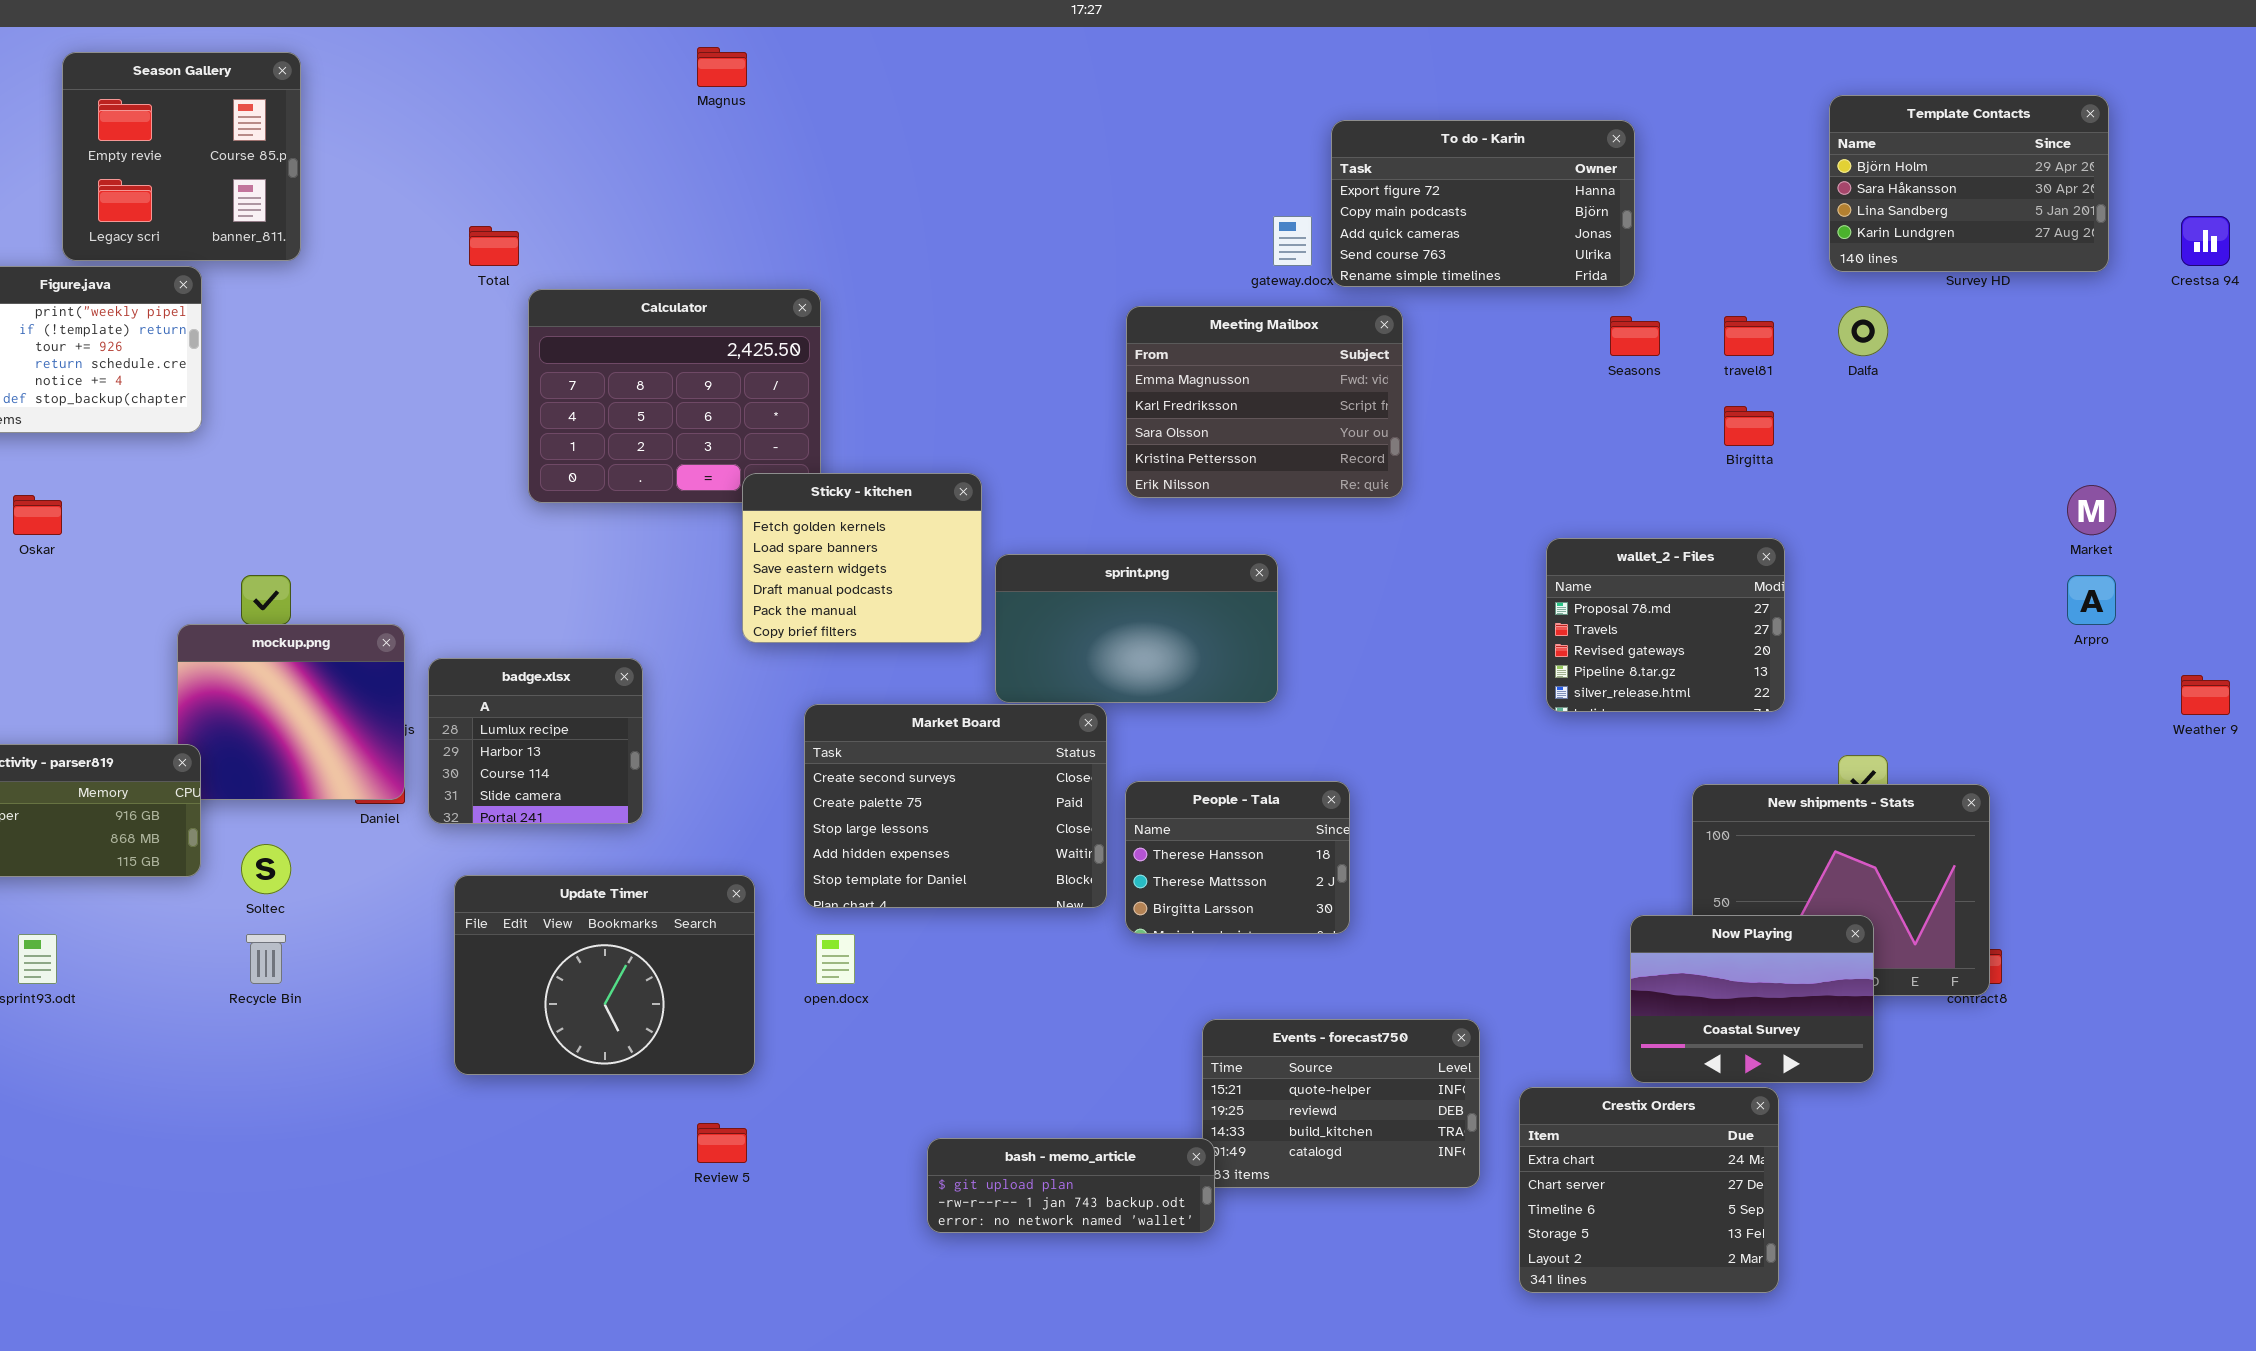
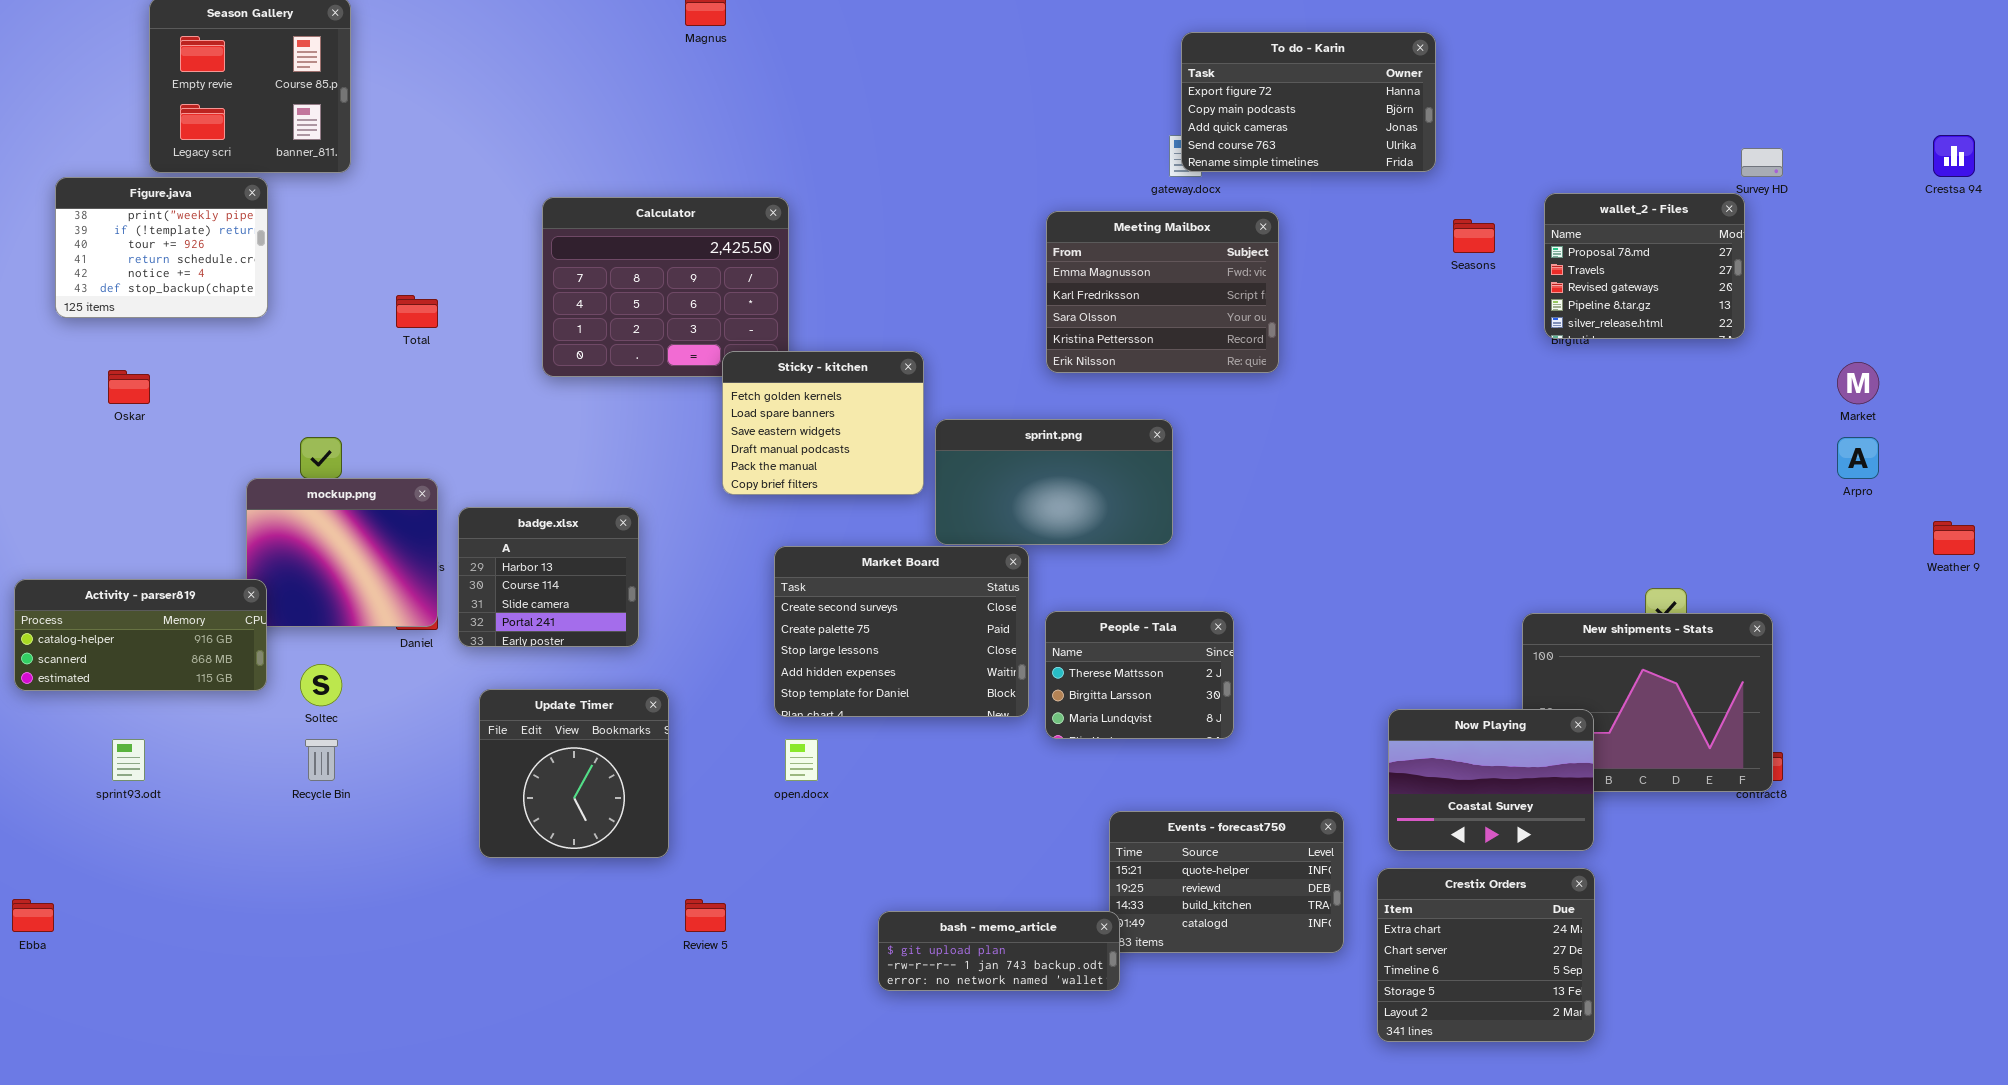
Template Contacts: [1829,95,2109,272] -> none, closed
To do - Karin: [1331,120,1635,287] -> [1181,32,1436,172], moved
Total: [469,226,519,266] -> [396,295,438,328], moved
wallet_2 - Files: [1546,538,1785,712] -> [1544,193,1745,339], moved
badge.xlsx: [428,658,643,824] -> [458,507,639,647], scrolled down 1 row
People - Tala: [1125,781,1350,934] -> [1045,611,1234,739], scrolled down 1 row
Update Timer: [454,875,755,1075] -> [479,689,669,858], resized
Now Playing: [1630,915,1874,1083] -> [1388,709,1594,851], moved

